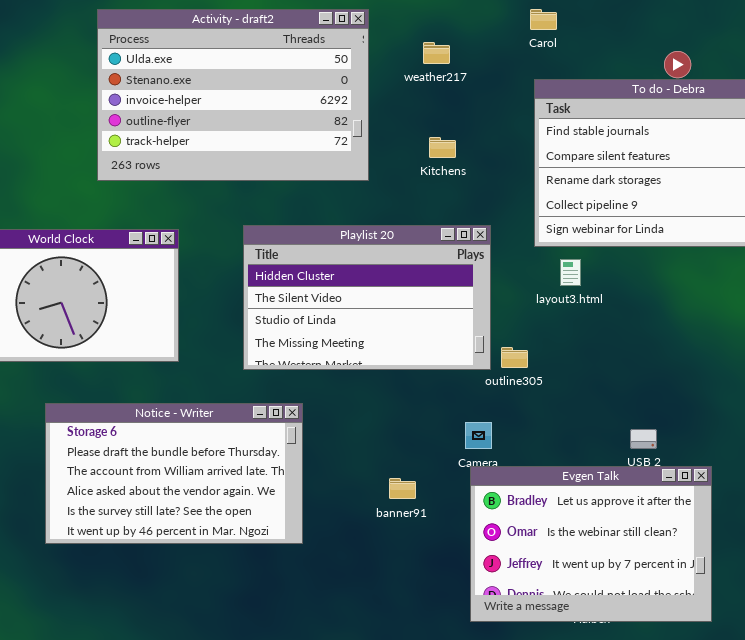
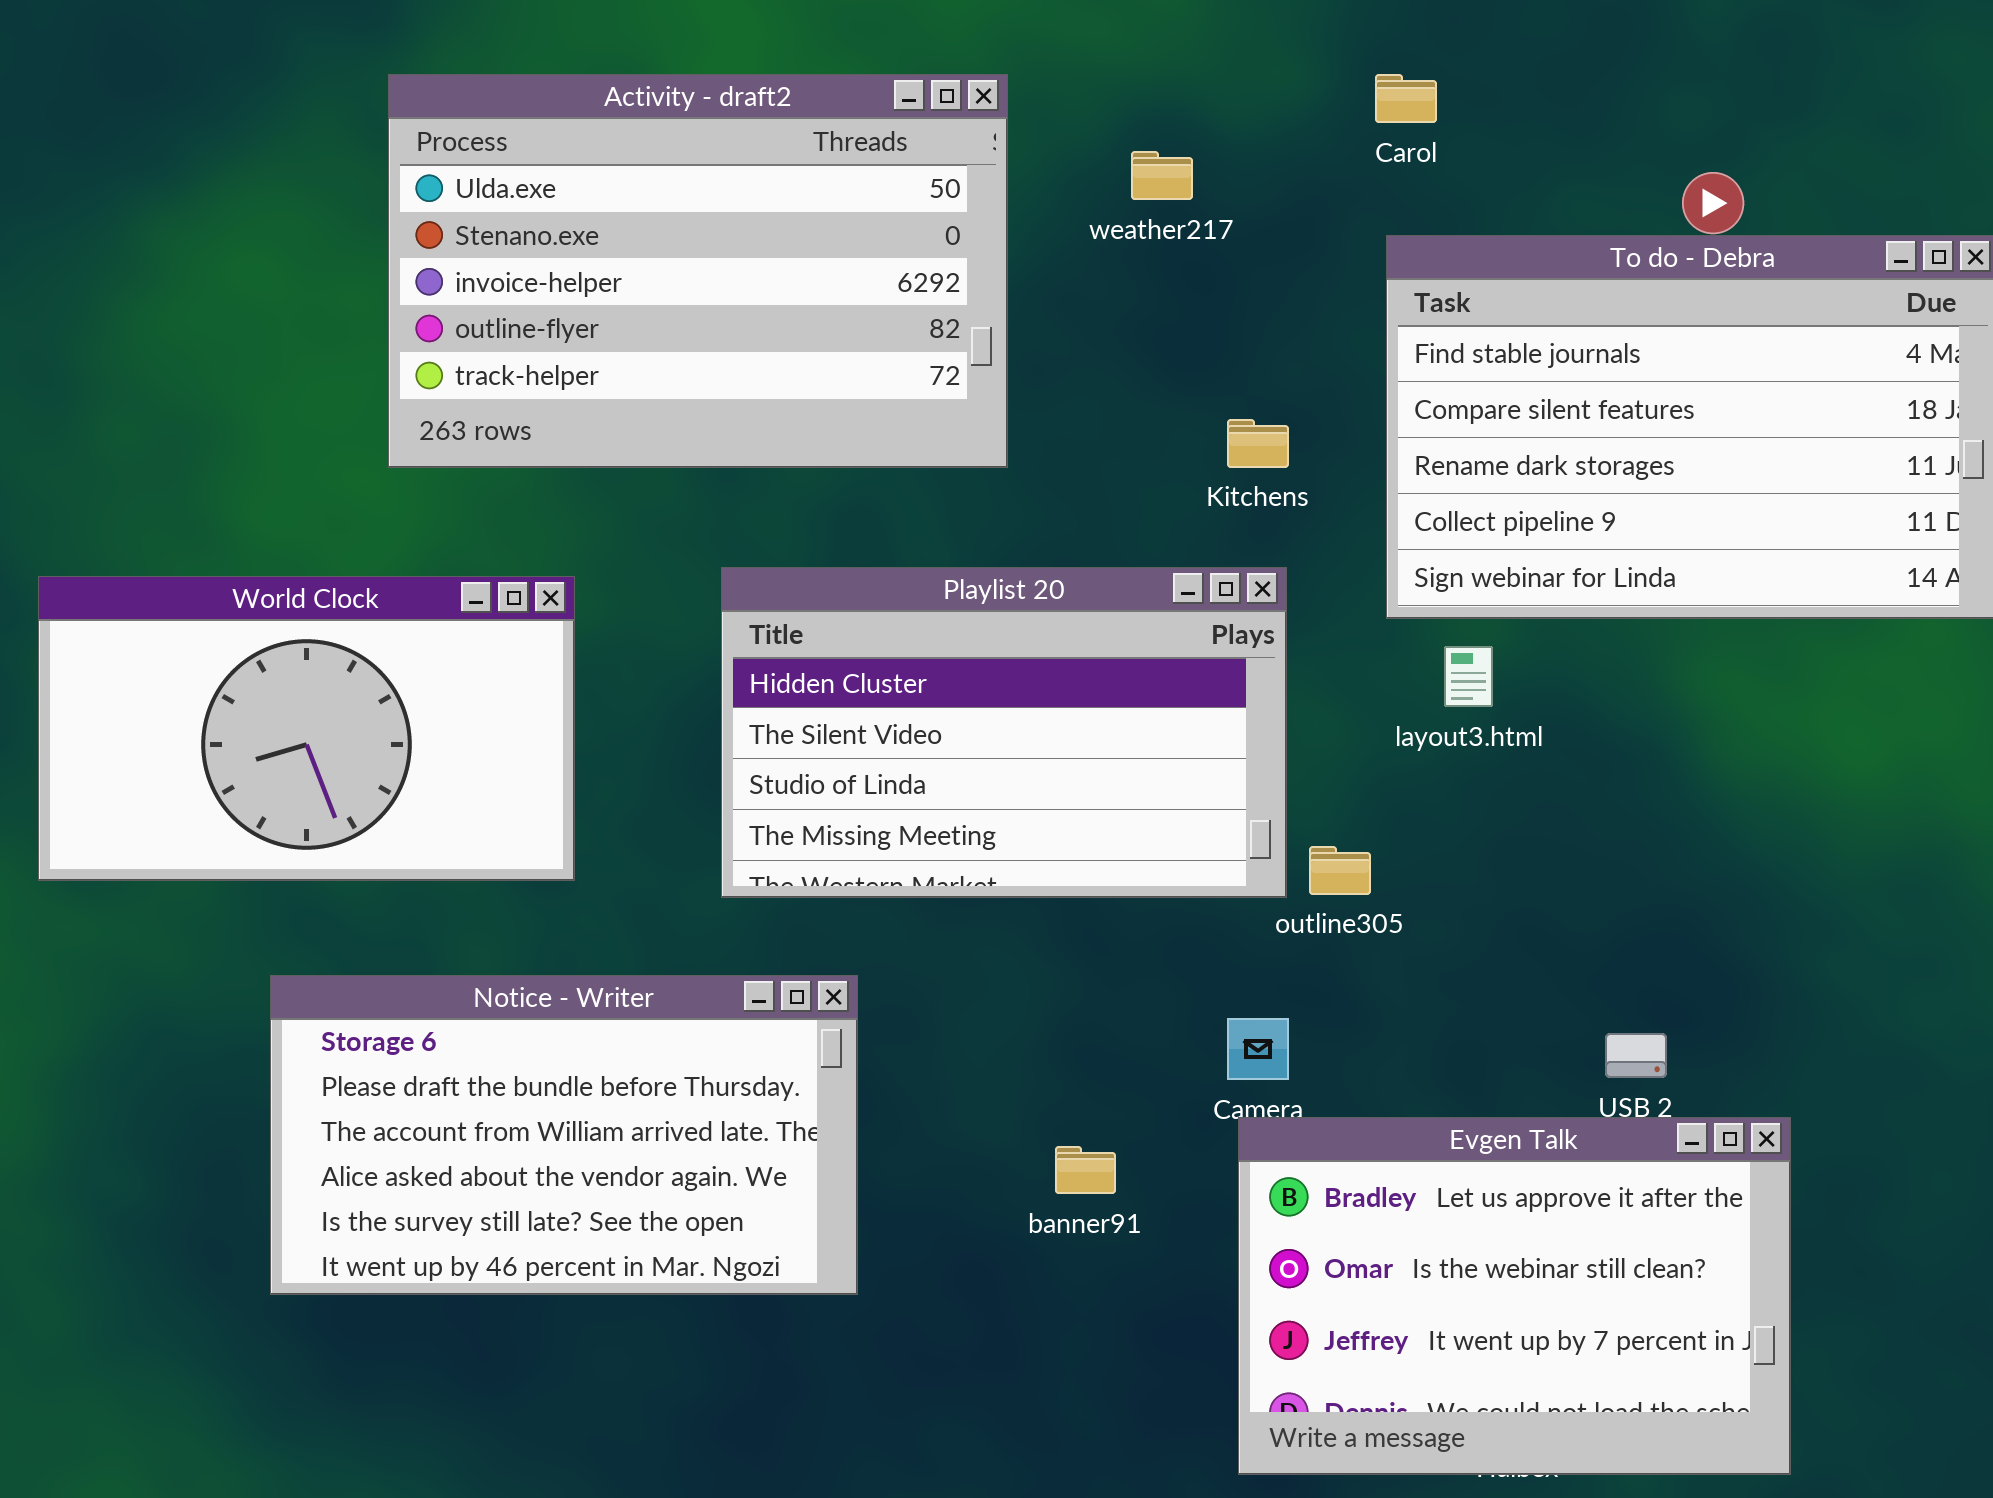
Kitchens: [429,137,456,158] -> [1227,419,1289,468], moved

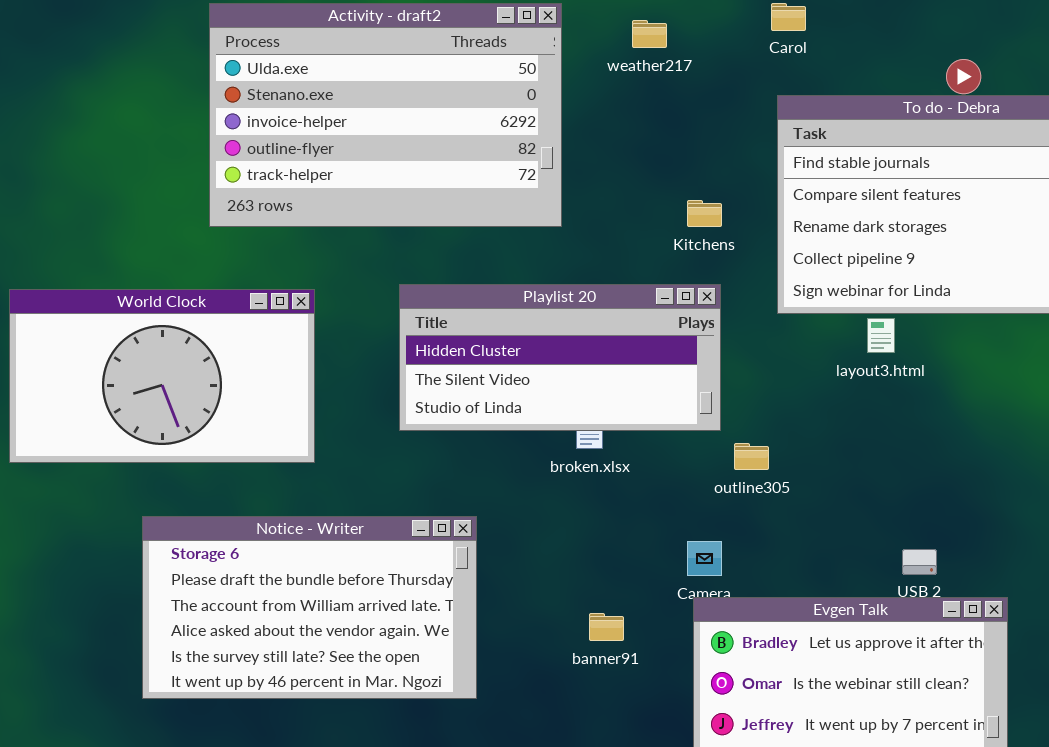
weather217: [1131,151,1193,200] -> [632,20,667,48], moved
Playlist 20: [721,567,1287,898] -> [399,284,721,431], resized
layout3.html: [1444,646,1493,707] -> [867,318,895,353], moved

